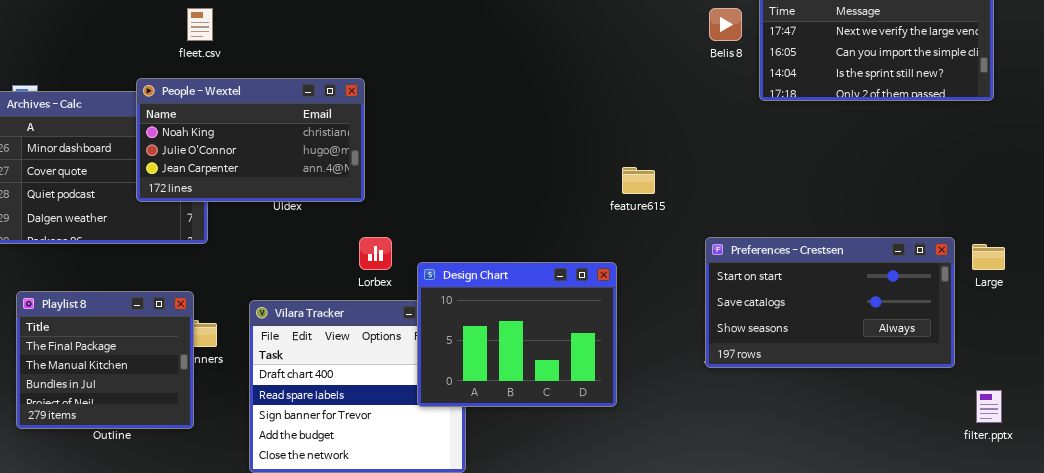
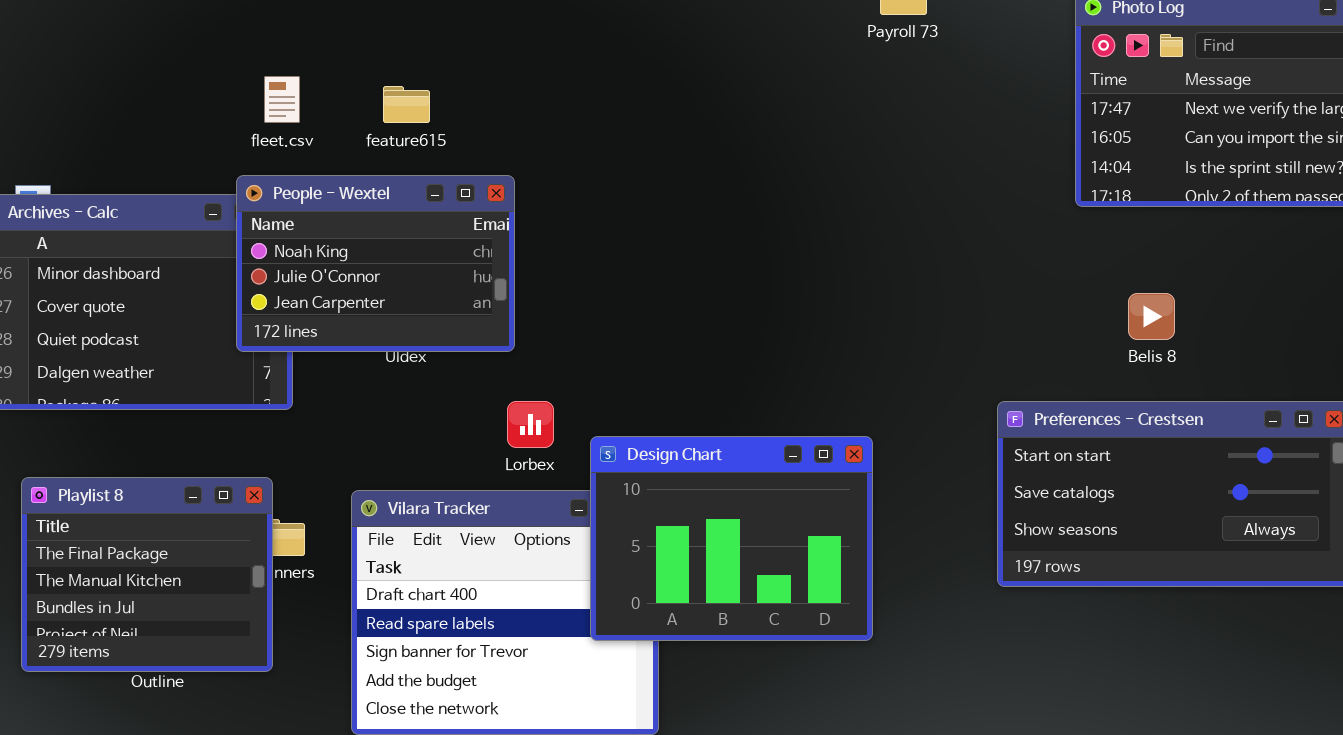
Belis 8: [709,8,742,41] -> [1128,293,1175,340], moved
People - Wextel: [136,78,365,202] -> [236,175,515,352], resized
feature615: [622,167,655,194] -> [383,86,430,123], moved

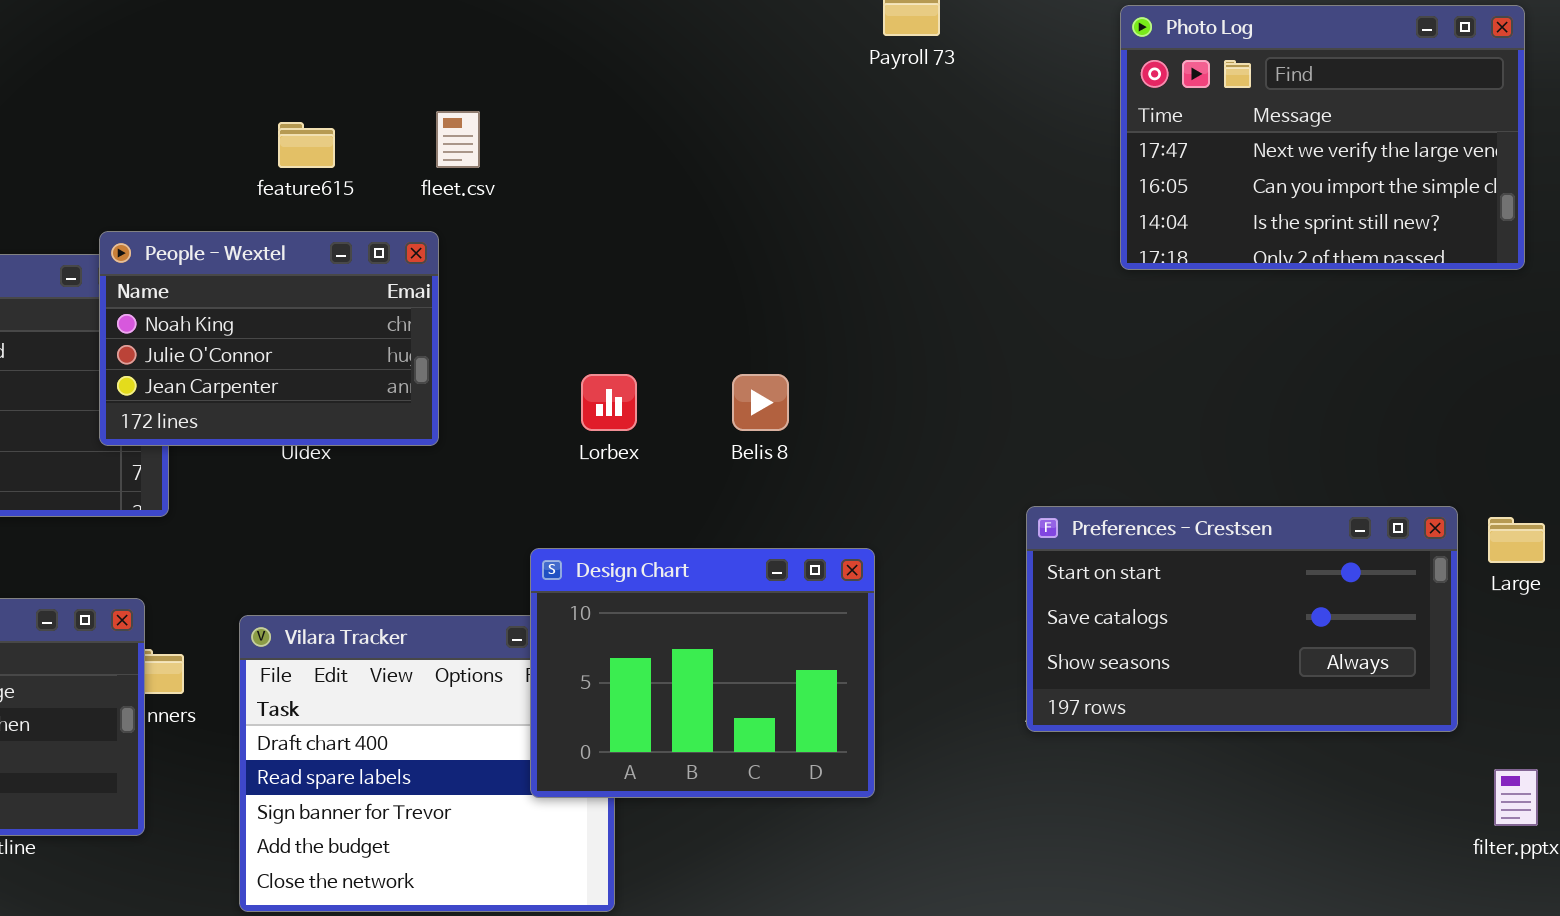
fleet.csv: [264,76,300,123] -> [436,111,480,168], moved
Belis 8: [1128,293,1175,340] -> [732,374,789,431], moved
Lorbex: [507,401,554,448] -> [581,374,637,431], moved

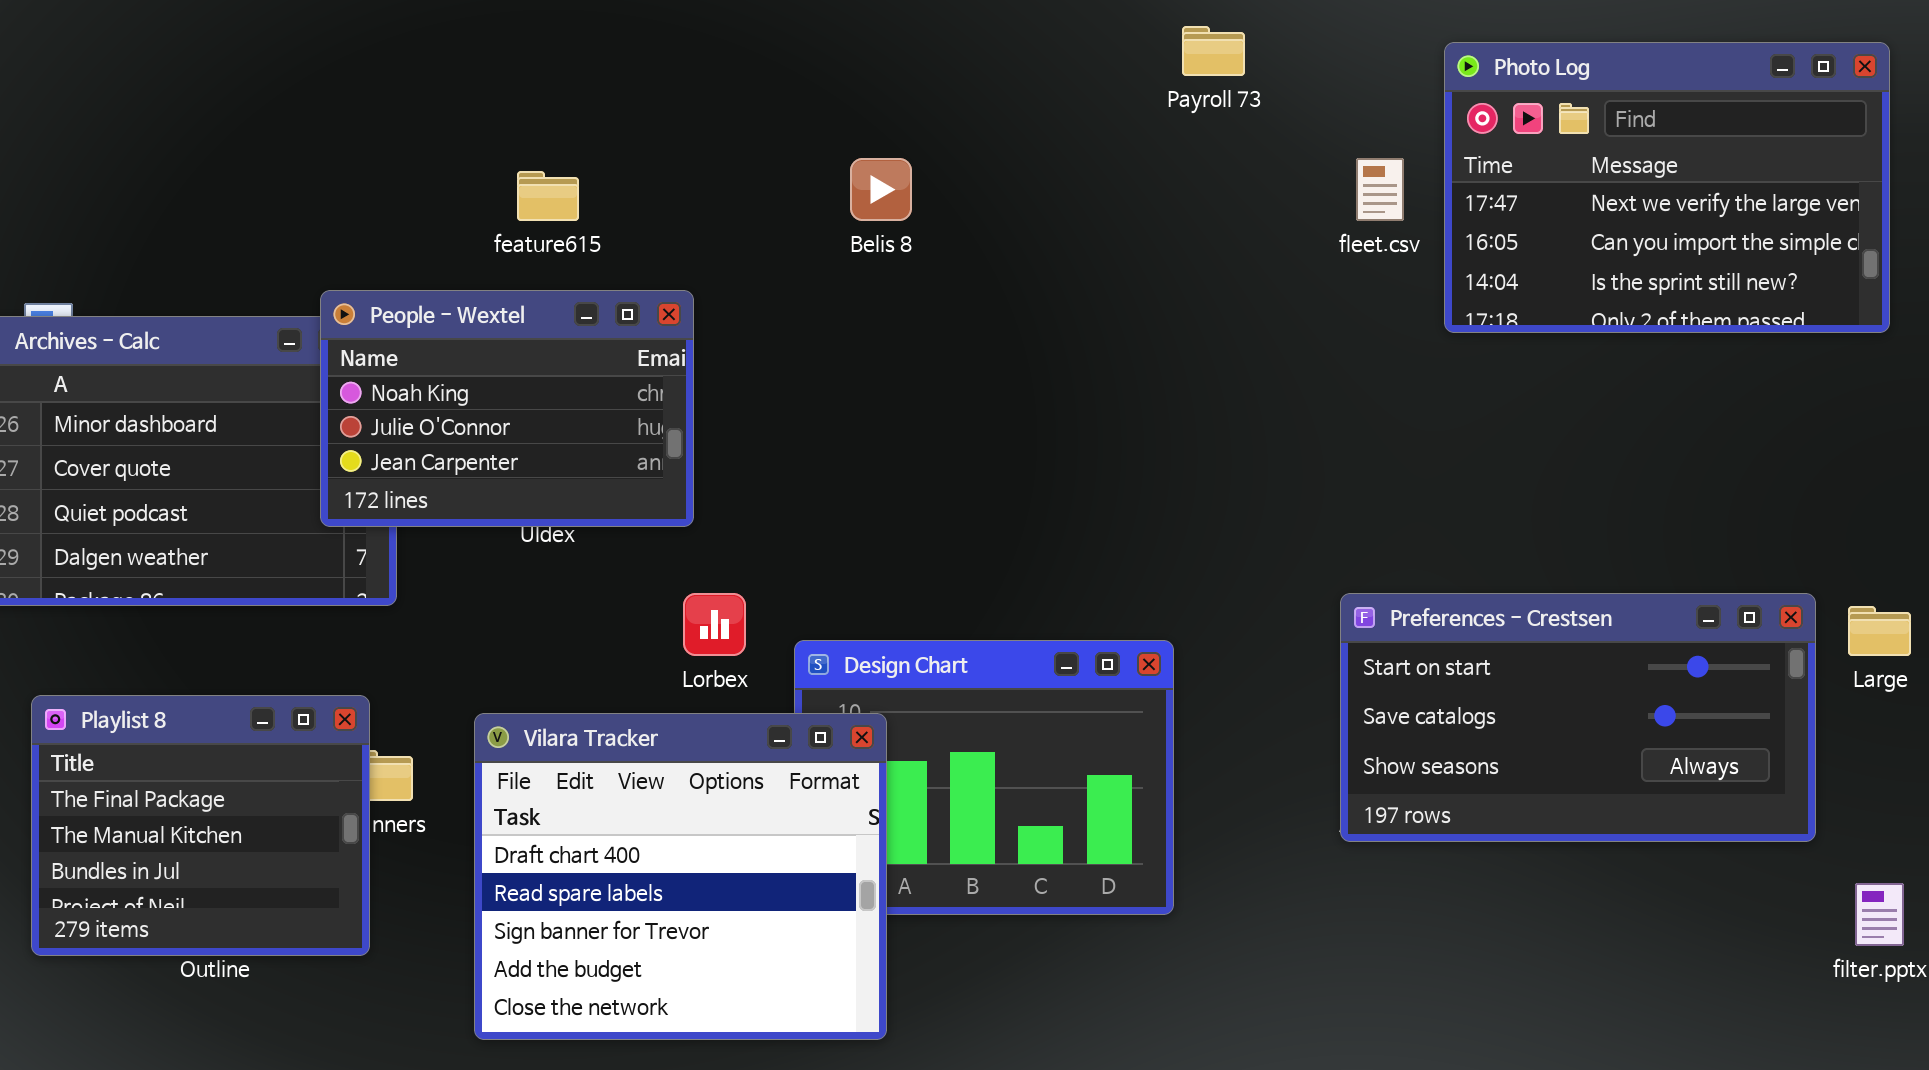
fleet.csv: [436,111,480,168] -> [1356,158,1404,221], moved
Lorbex: [581,374,637,431] -> [683,593,746,656], moved
Belis 8: [732,374,789,431] -> [850,158,912,221], moved
Vilara Tracker: [239,615,615,912] -> [474,713,887,1040], raised

